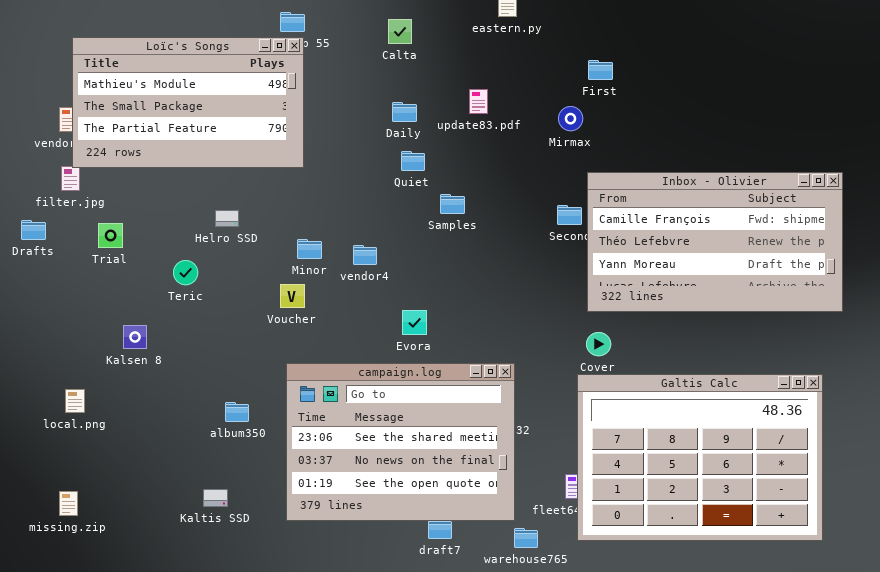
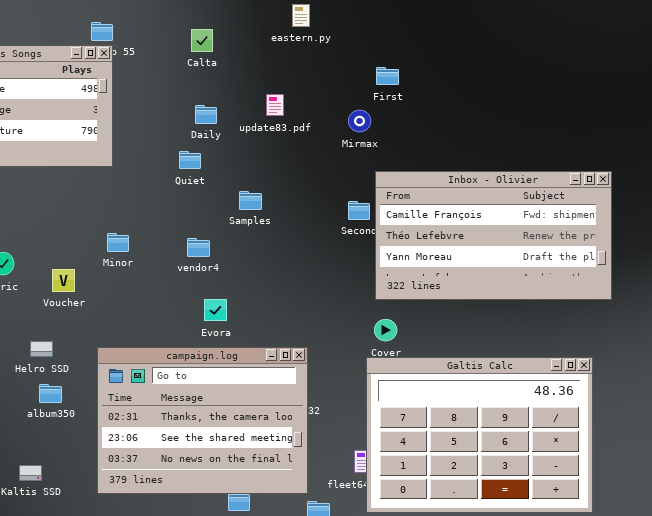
Quiet: [401,151,425,171] -> [179,151,201,169], moved
Helro SSD: [215,210,239,227] -> [30,341,53,357], moved
vendor4: [353,245,377,265] -> [187,238,210,257], moved
Voucher: [280,284,305,308] -> [52,269,75,292], moved
campaign.log: [286,363,515,521] -> [97,347,308,494], scrolled up 1 row

